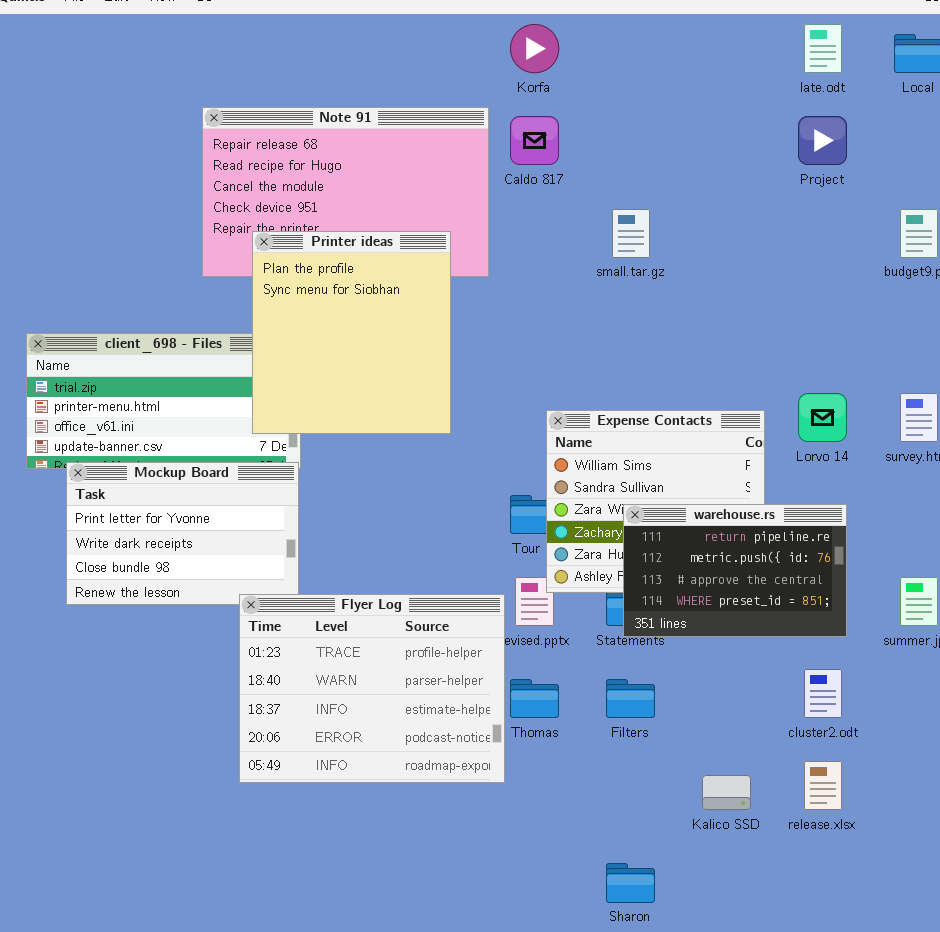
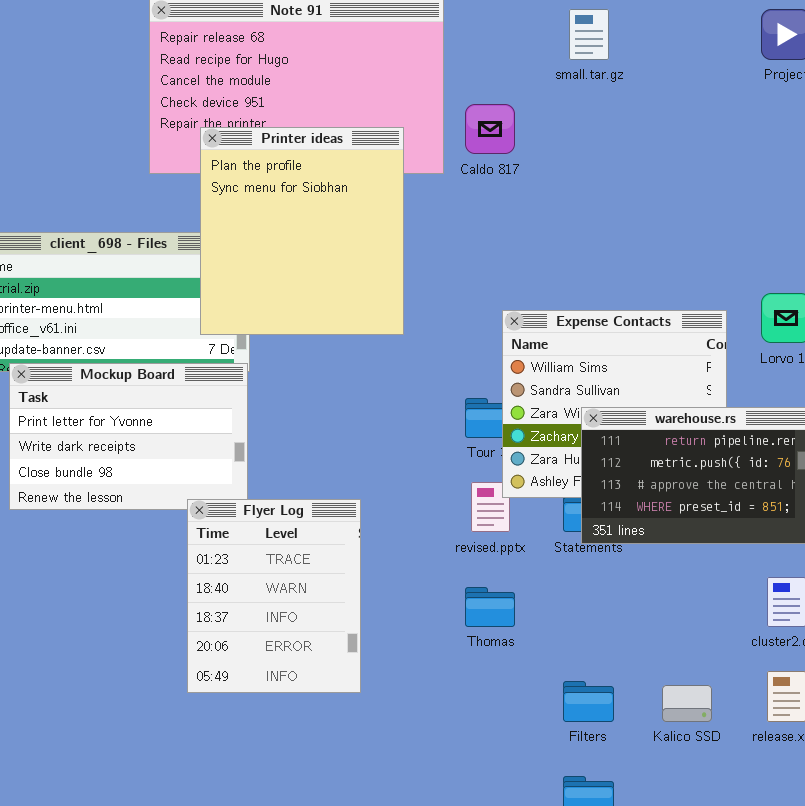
Caldo 817: [510,116,559,165] -> [465,104,515,154], moved
small.tar.gz: [612,209,650,258] -> [569,9,609,60], moved
Flyer Log: [239,594,505,783] -> [187,499,361,693], resized
Filters: [606,679,655,718] -> [563,681,614,722], moved

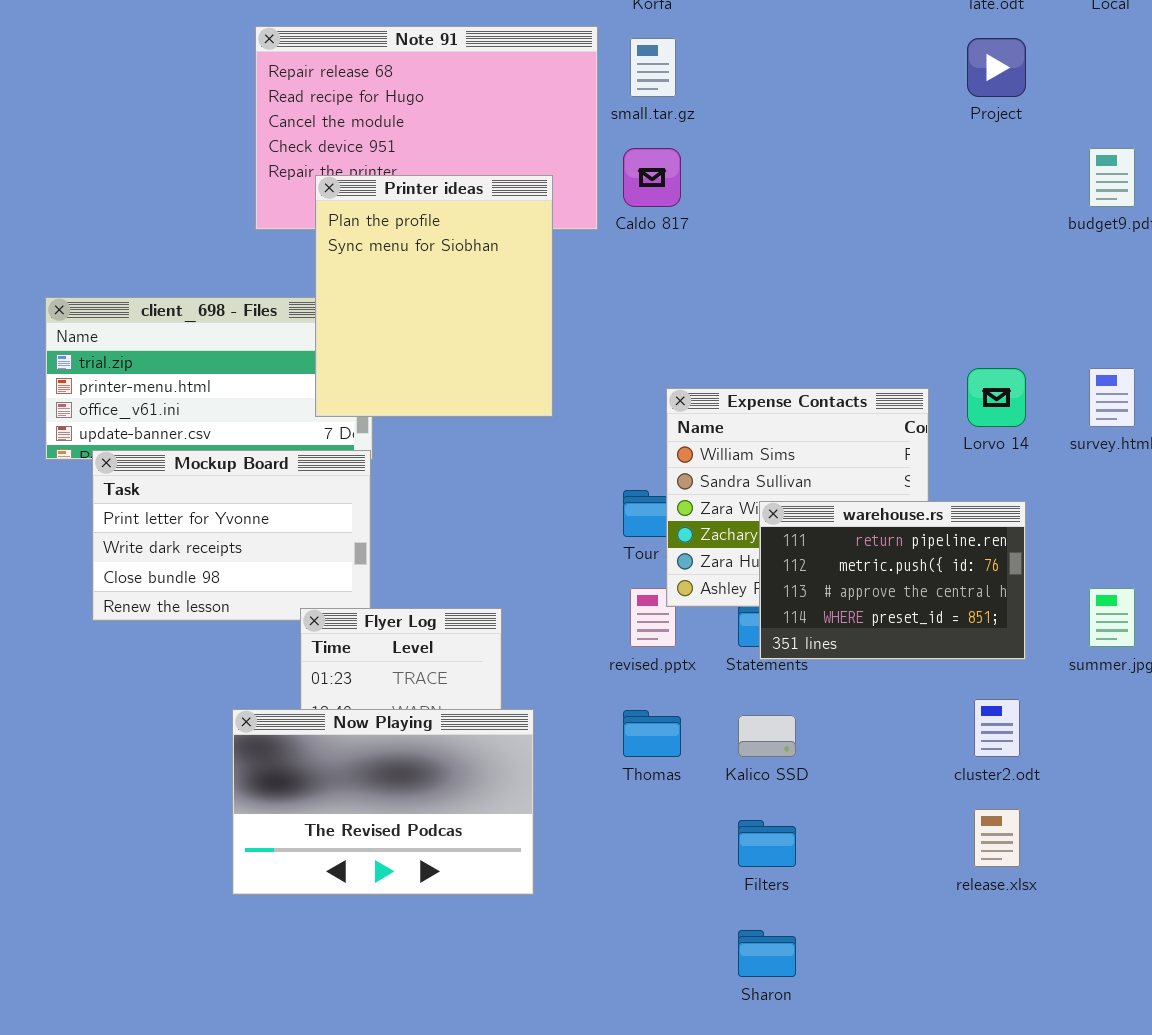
small.tar.gz: [569,9,609,60] -> [630,38,676,97], moved
Now Playing: none -> [232,709,534,895], opened
Kalico SSD: [662,685,712,722] -> [738,715,796,757], moved

